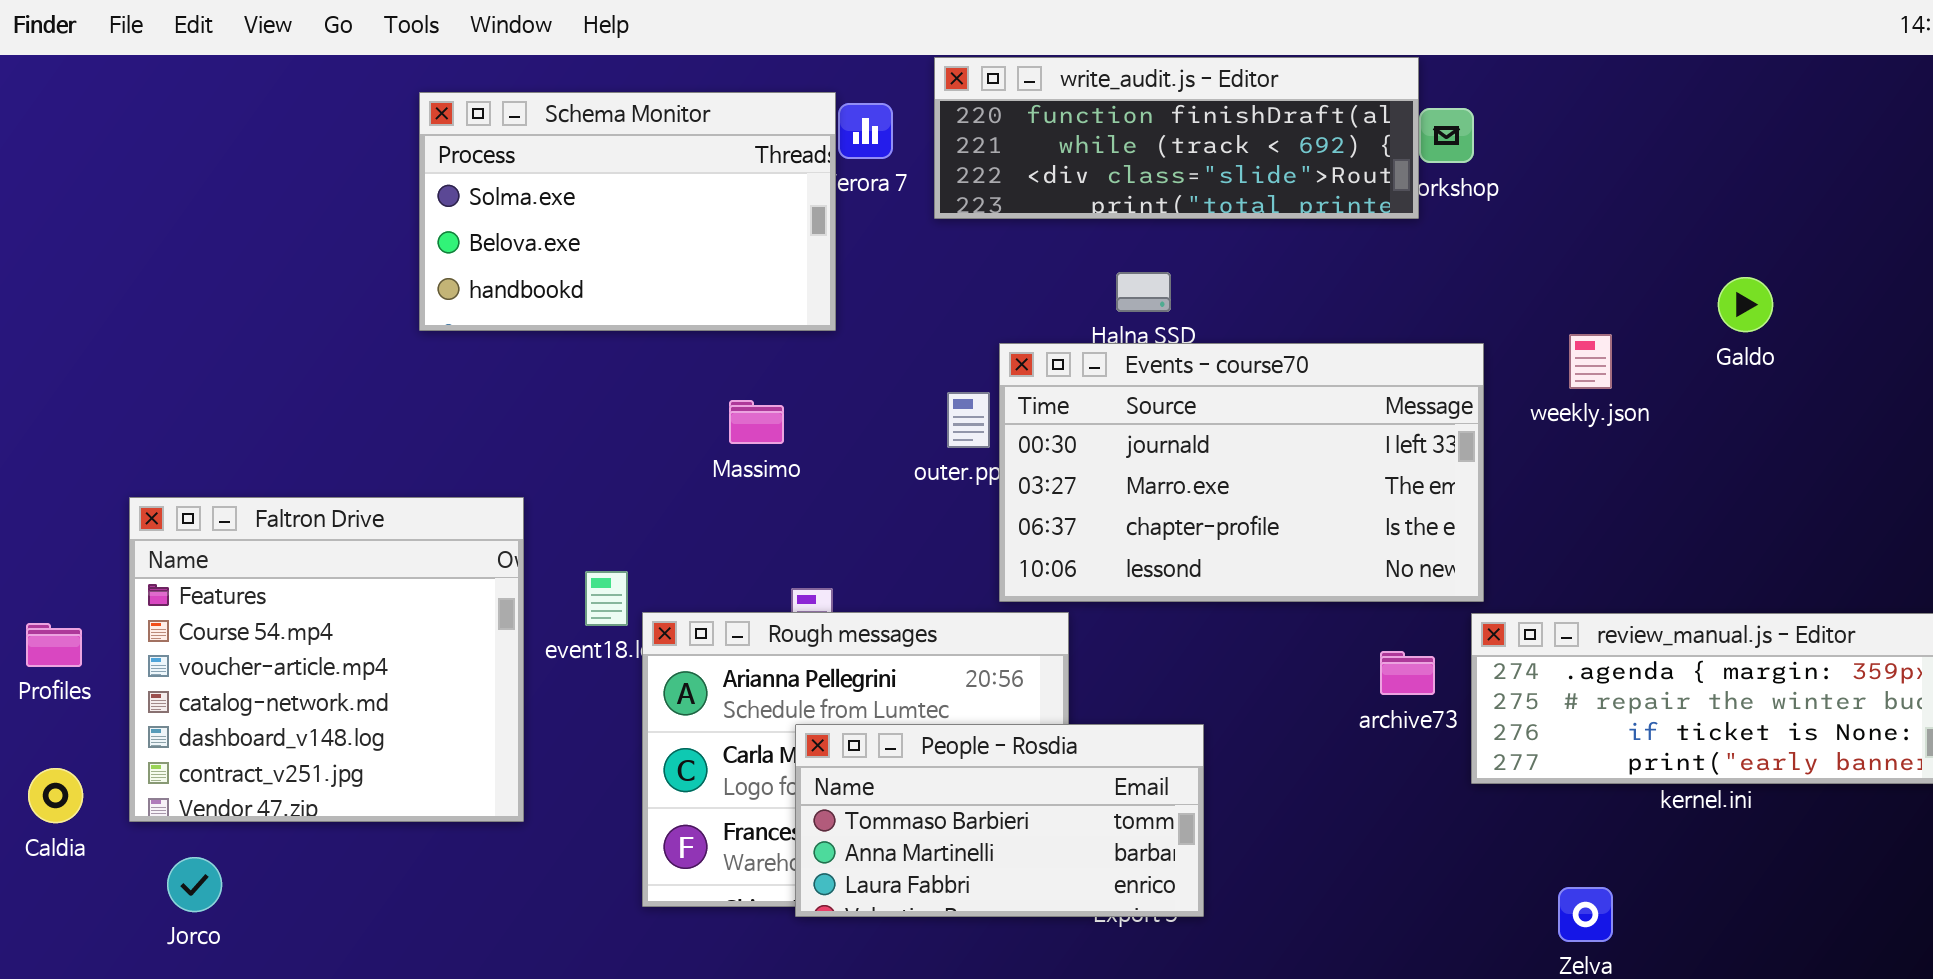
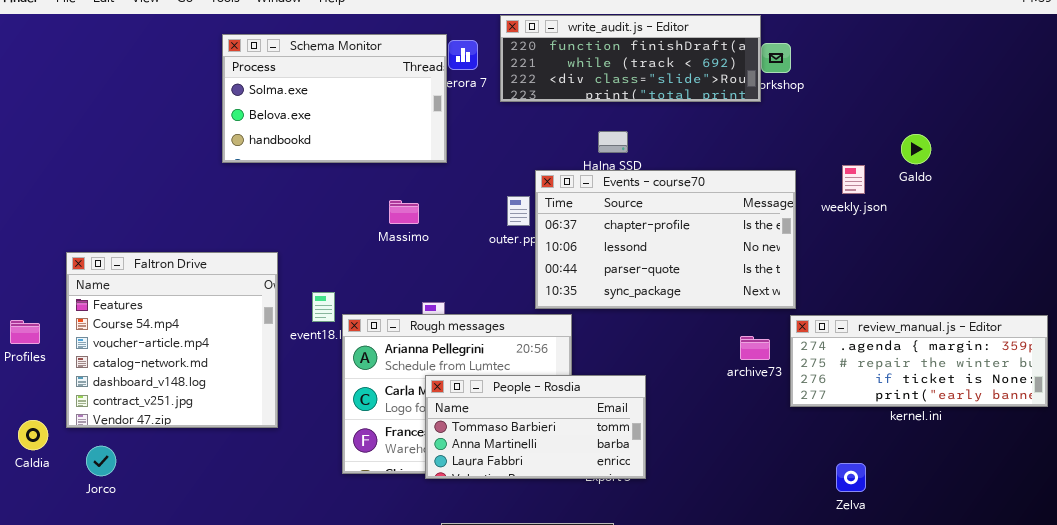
Galdo: [1718,277,1773,332] -> [901,134,931,164], moved
Events - course70: [999,343,1484,602] -> [535,170,796,309], scrolled down 2 rows
Caldia: [28,768,83,823] -> [18,420,48,450], moved

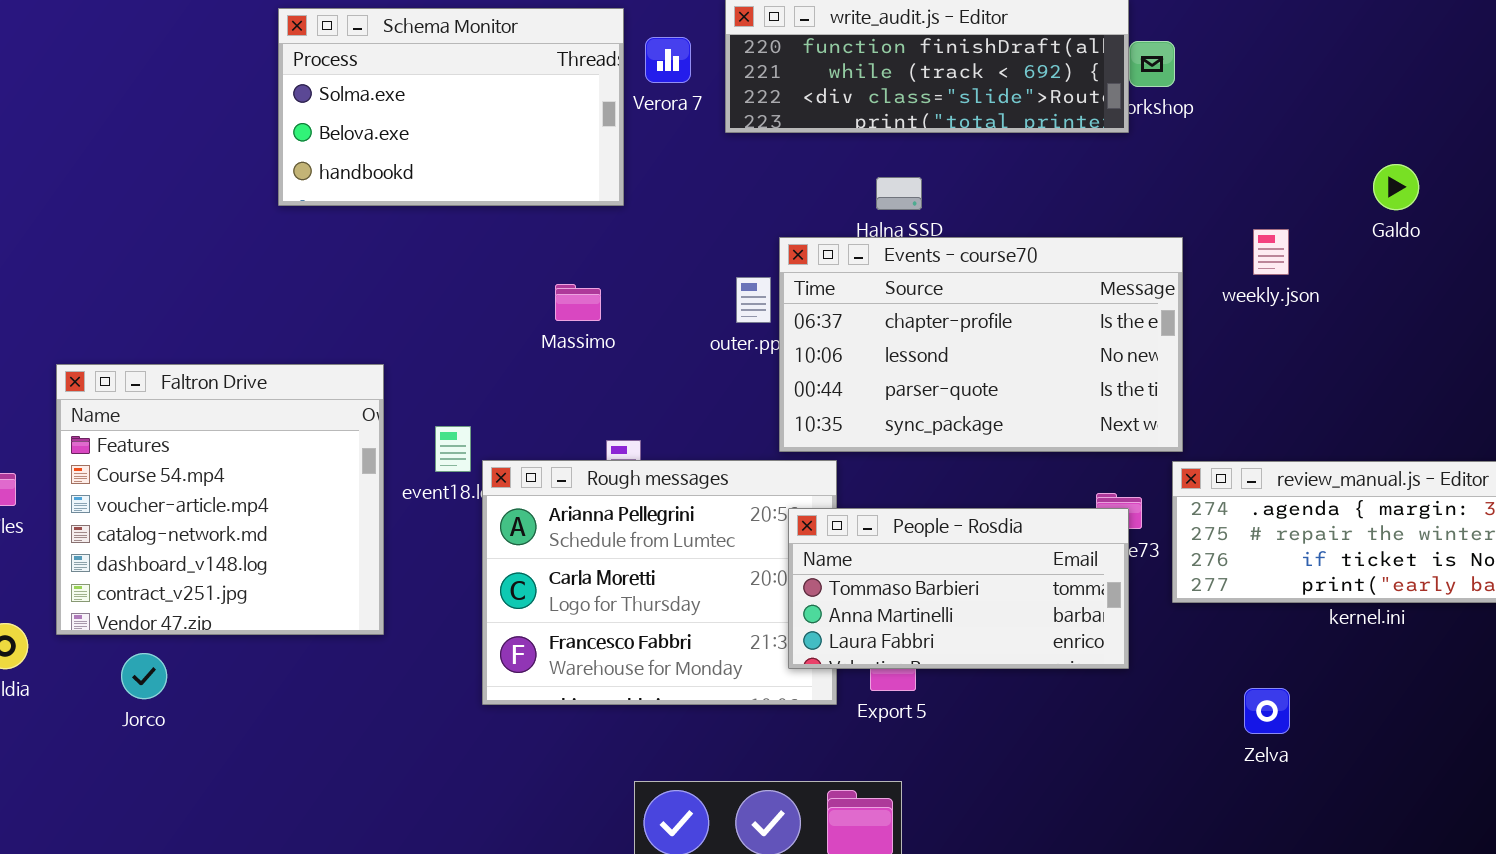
Schema Monitor: [222,34,447,163] -> [278,8,624,206], moved
Galdo: [901,134,931,164] -> [1373,164,1419,210], moved
People - Rosdia: [425,375,646,479] -> [788,508,1129,669], moved
Jorco: [86,446,116,476] -> [121,653,167,699], moved

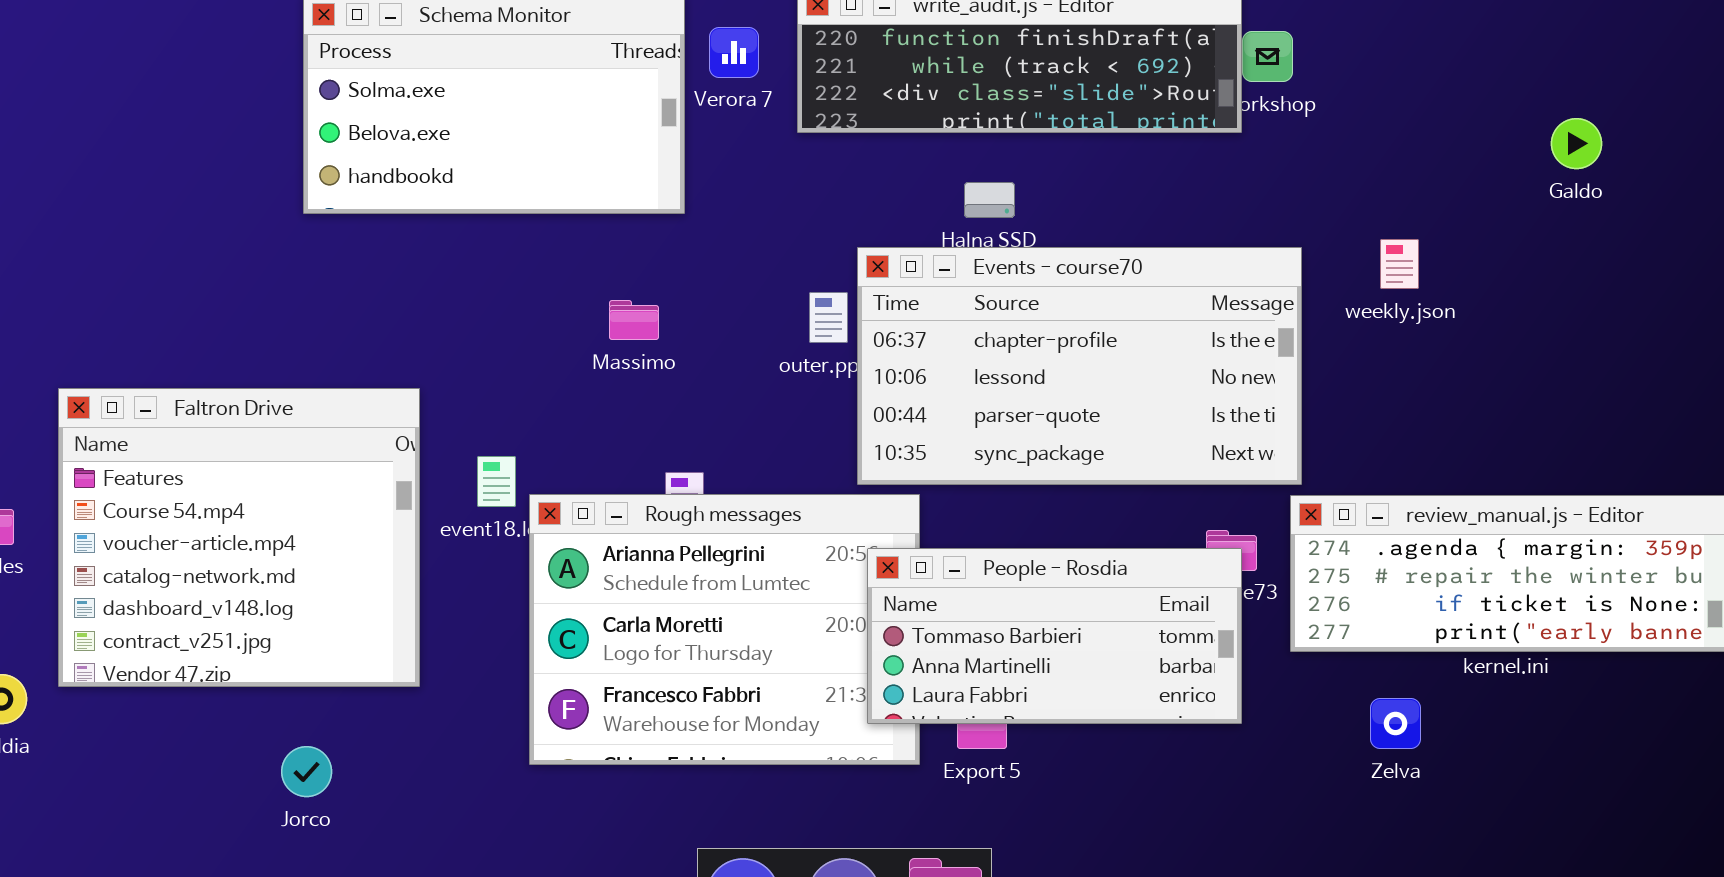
Galdo: [1373,164,1419,210] -> [1551,118,1602,169], moved
Jorco: [121,653,167,699] -> [281,746,332,797], moved
Zelva: [1244,688,1290,734] -> [1370,698,1421,749], moved

